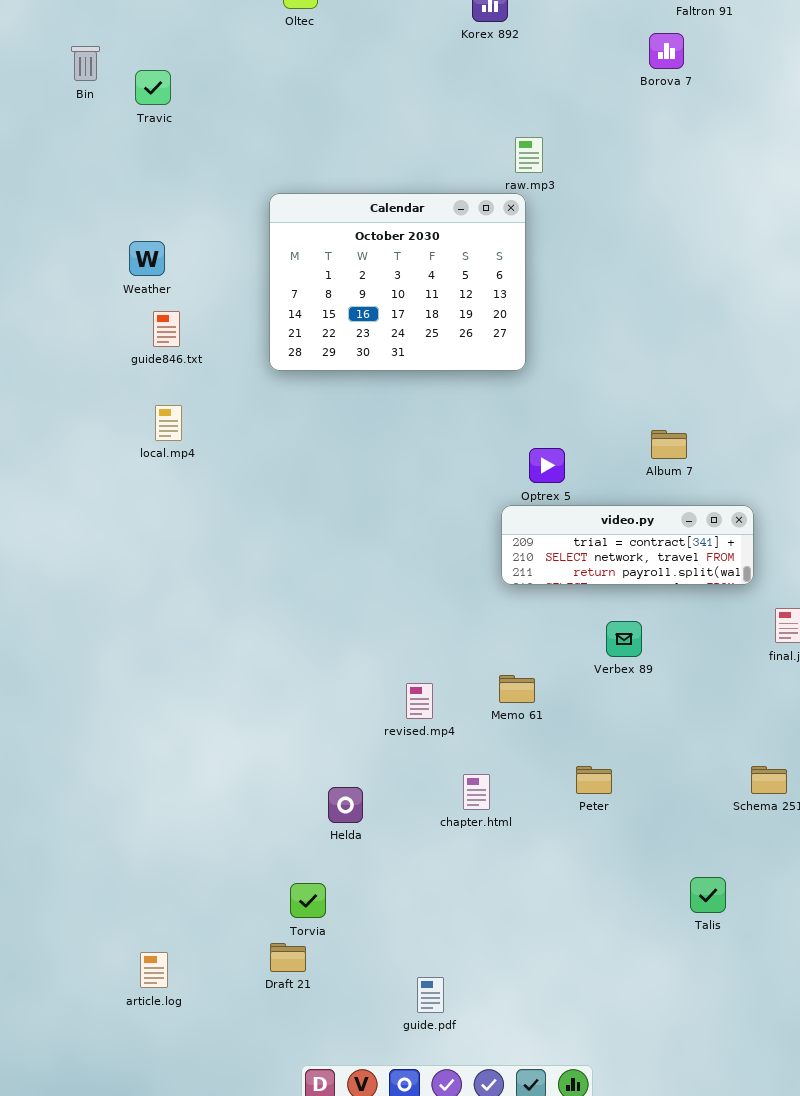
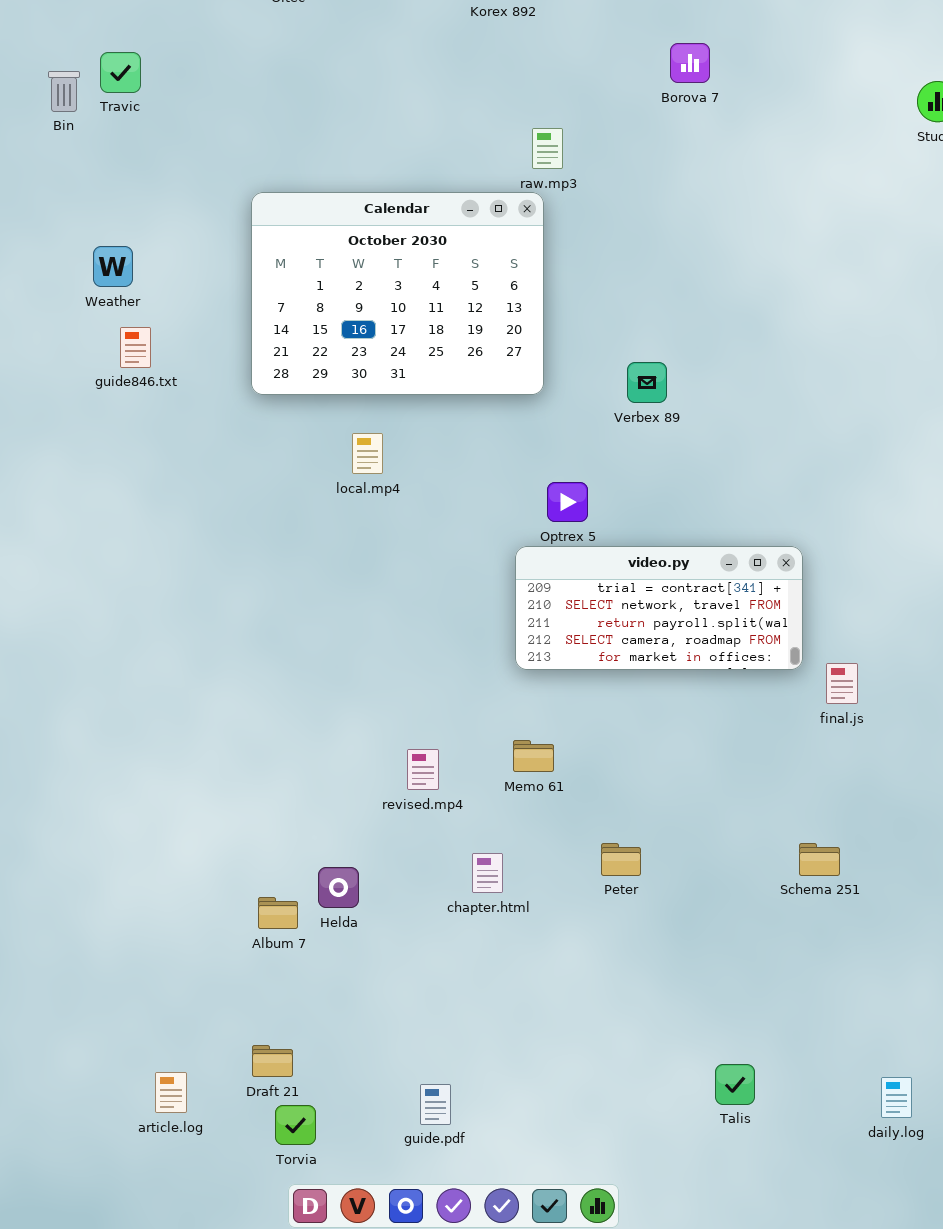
Borova 7: [649,33,684,69] -> [670,43,710,83], moved
Bin: [71,46,100,81] -> [48,71,80,112], moved
local.mp4: [155,405,182,441] -> [352,433,383,474], moved
Album 7: [651,430,687,459] -> [258,897,298,929], moved
video.py: [501,505,754,585] -> [515,546,803,670], resized
Verbex 89: [606,621,642,657] -> [627,362,667,403], moved
Talis: [690,877,726,913] -> [715,1064,755,1105], moved
Torvia: [290,883,326,918] -> [275,1105,316,1145], moved
article.log: [140,952,168,988] -> [155,1072,187,1113], moved

